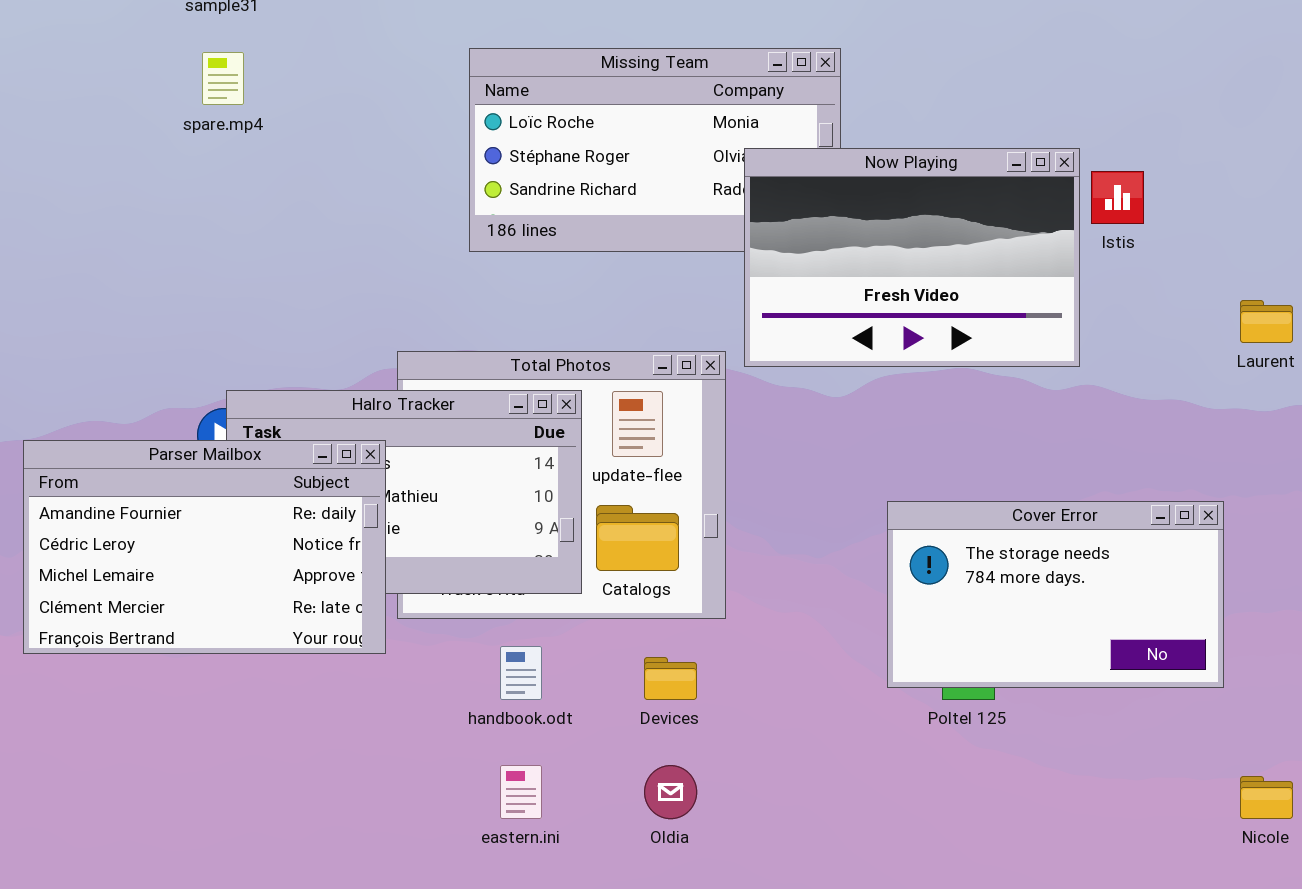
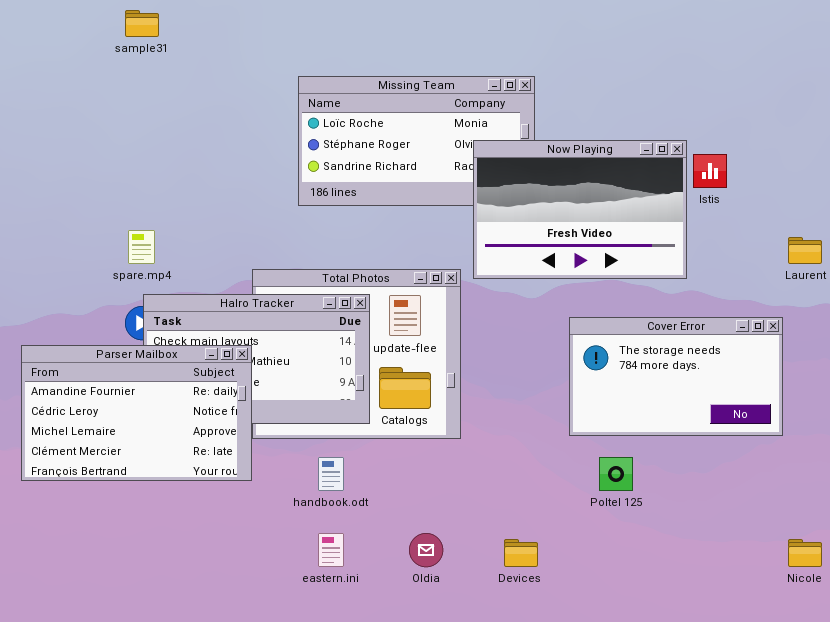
spare.mp4: [202,52,244,105] -> [128,230,155,264], moved
Parser Mailbox: [23,440,386,654] -> [21,345,252,481], moved
Cover Error: [887,501,1224,688] -> [569,317,783,436], moved
Devices: [644,657,697,700] -> [504,539,538,567], moved

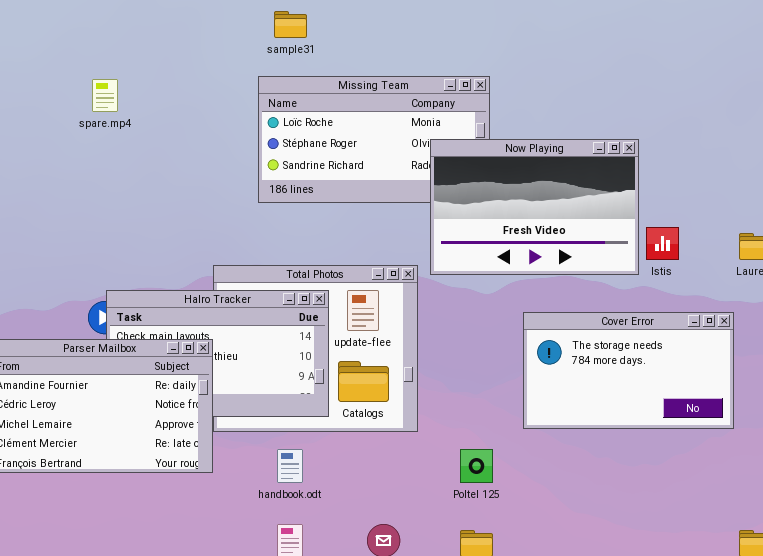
sample31: [125,10,159,37] -> [274,11,307,38], moved
Istis: [693,154,727,188] -> [646,227,679,260], moved
spare.mp4: [128,230,155,264] -> [92,79,118,112], moved
Poltel 125: [599,457,633,491] -> [460,449,493,483], moved

